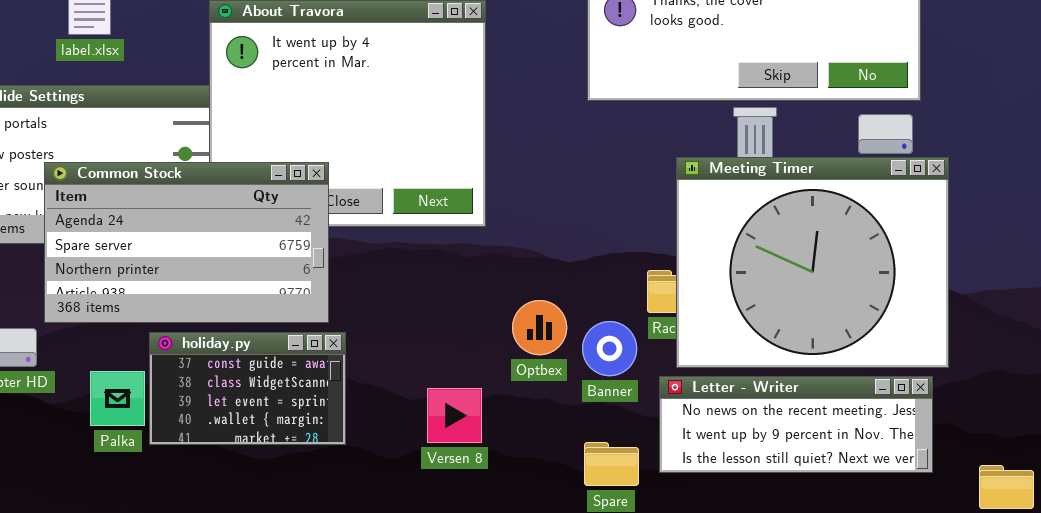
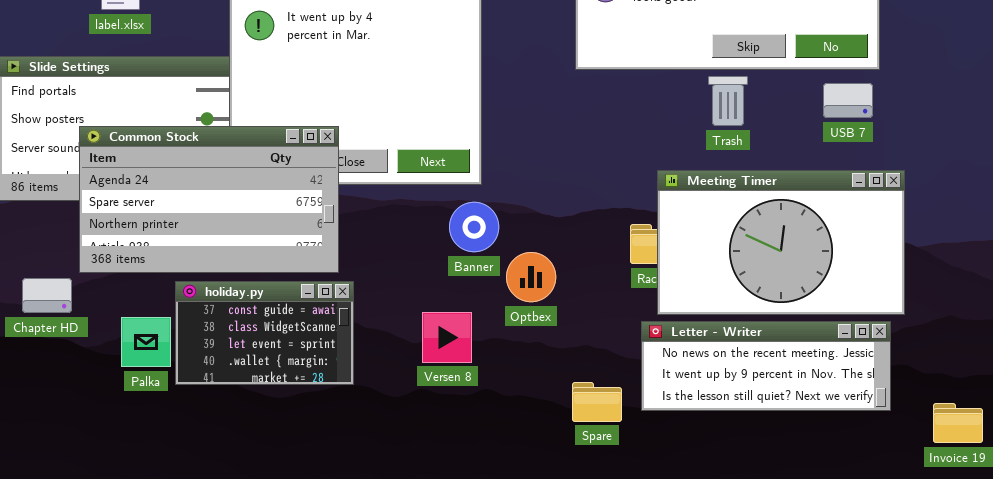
Meeting Timer: [676,157,949,368] -> [657,170,905,315], resized
Banner: [582,321,637,376] -> [449,202,499,252], moved
Versen 8: [427,388,482,443] -> [422,312,472,363], moved

